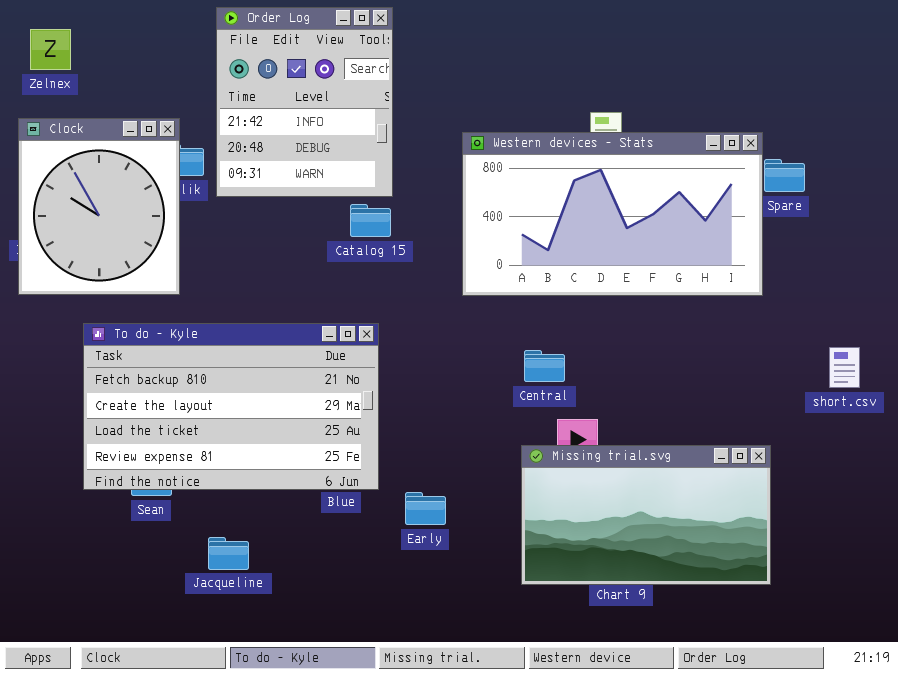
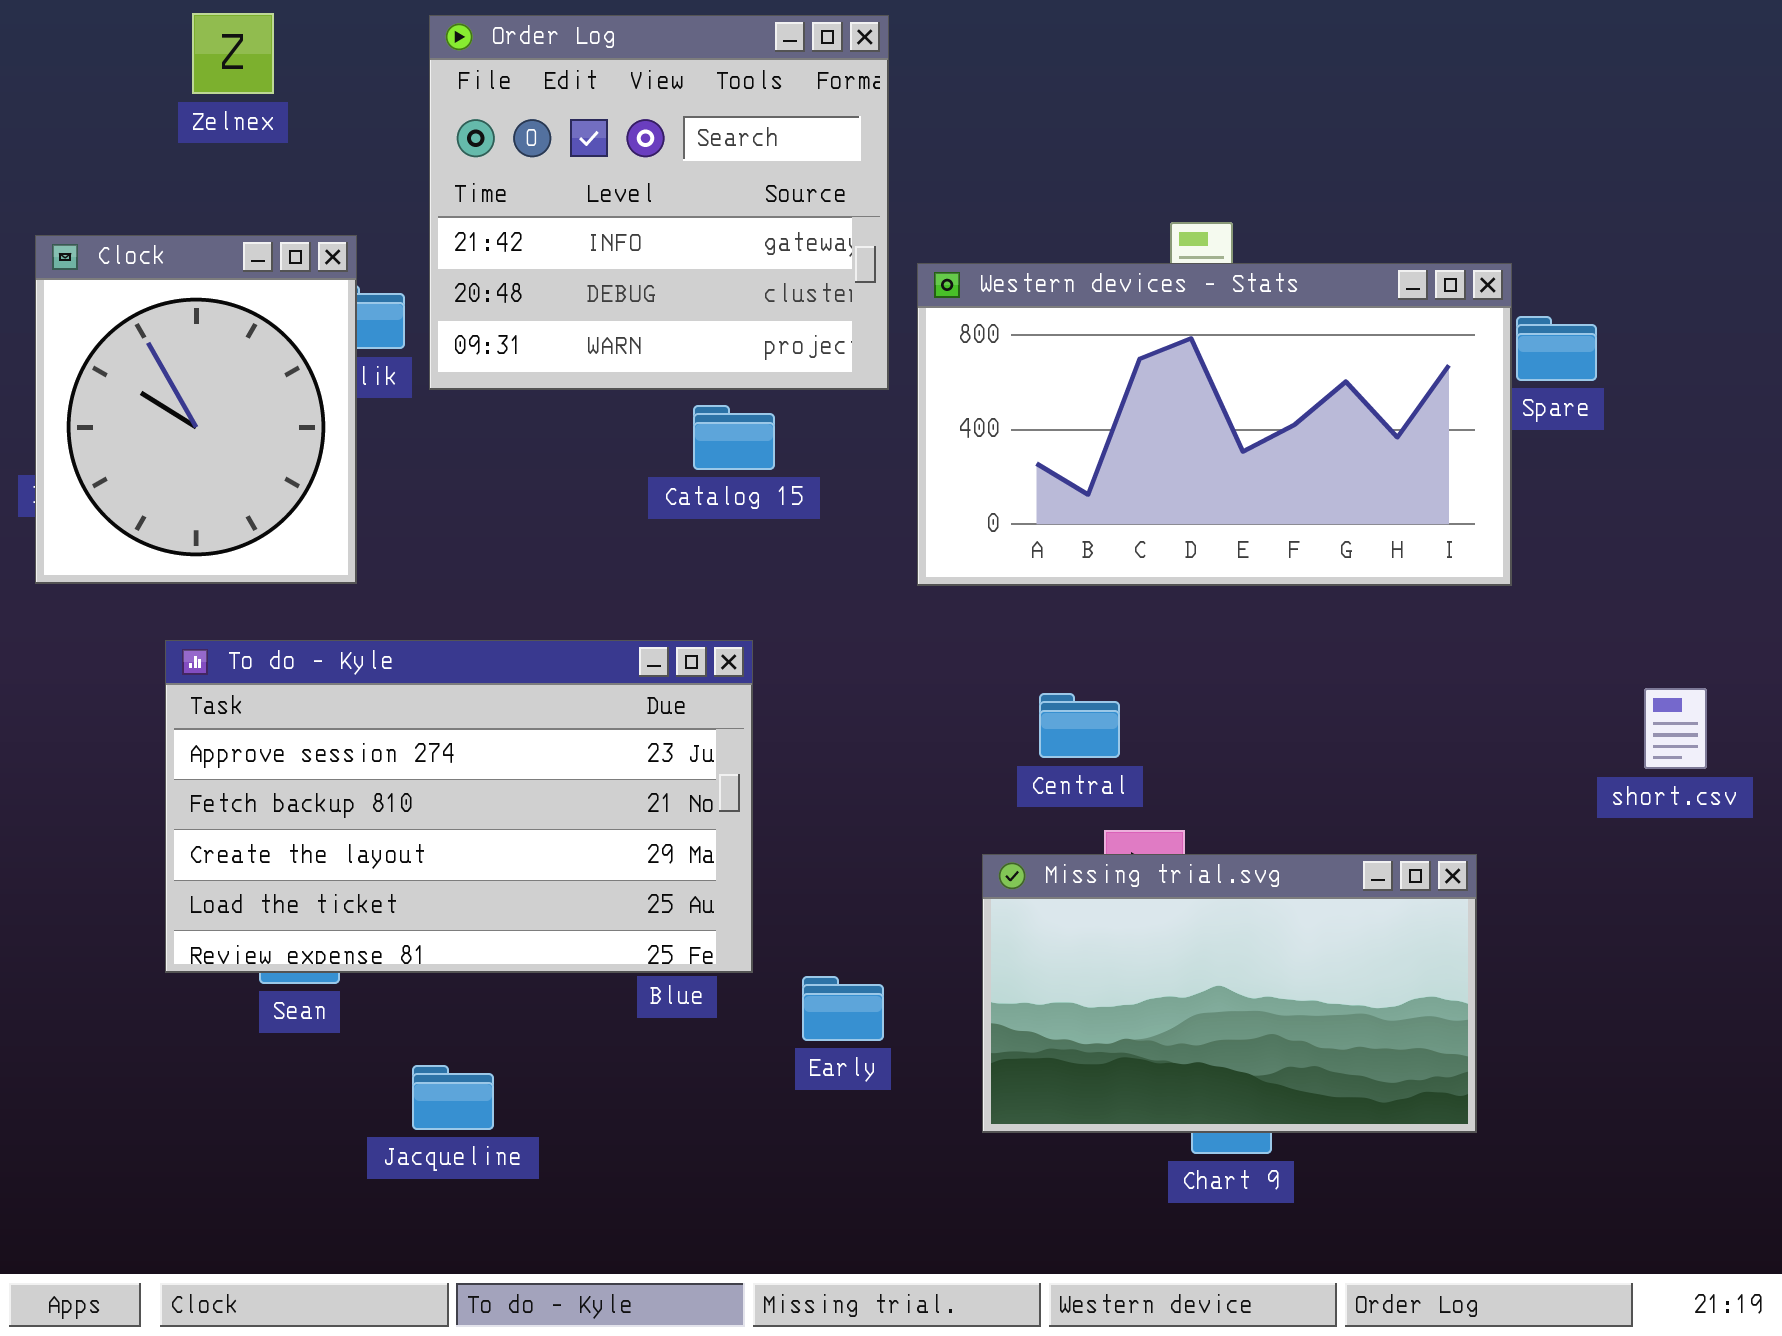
Order Log: [216,7,393,197] -> [429,15,889,390], resized
Zelnex: [30,29,71,70] -> [192,13,274,94], moved
To do - Kyle: [83,323,379,490] -> [165,640,753,973], scrolled up 1 row
Missing trial.svg: [521,445,771,585] -> [982,854,1477,1133], moved

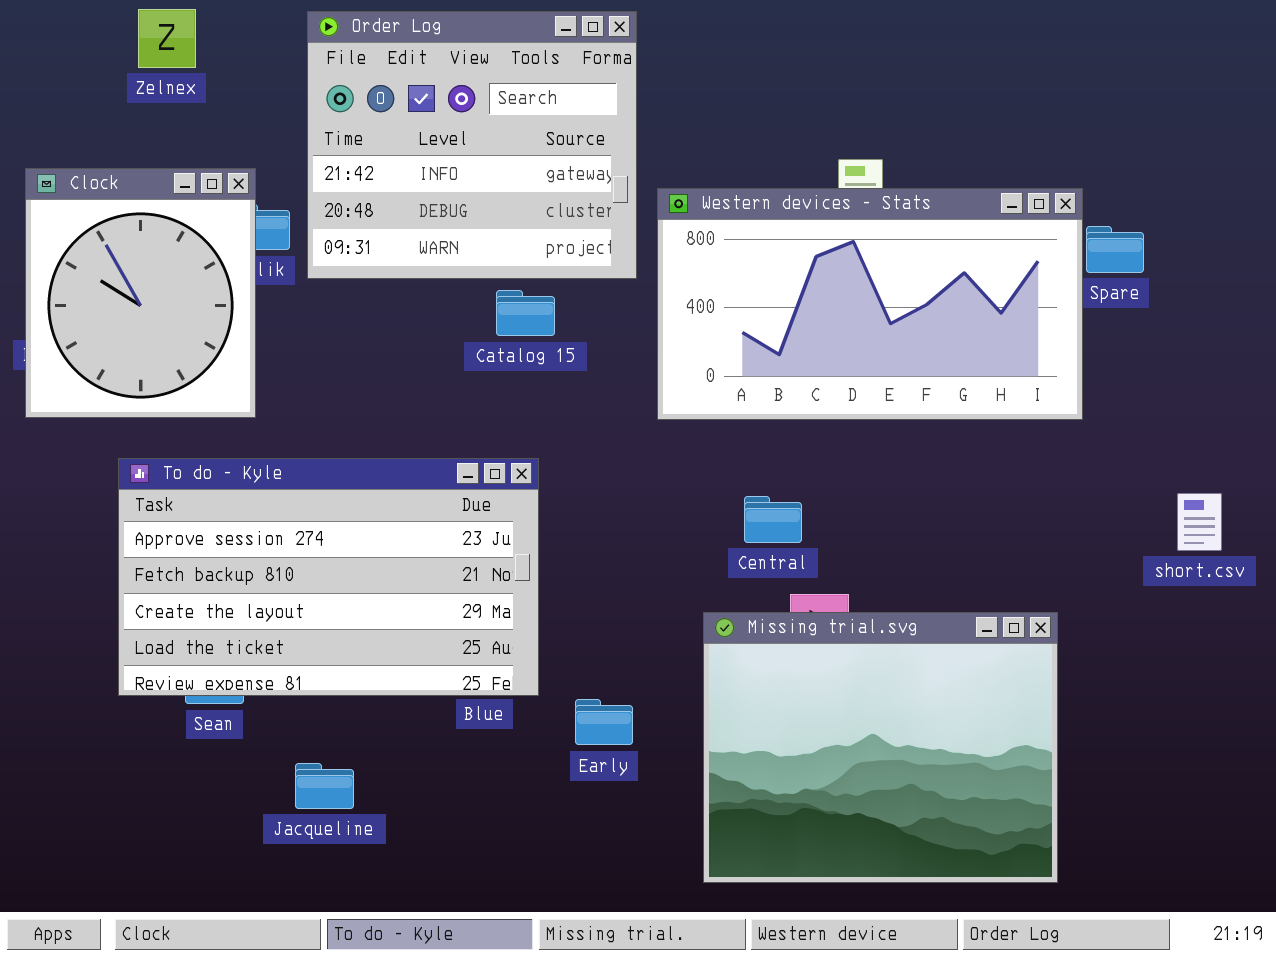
Missing trial.svg: [982,854,1477,1133] -> [703,612,1058,883], resized

